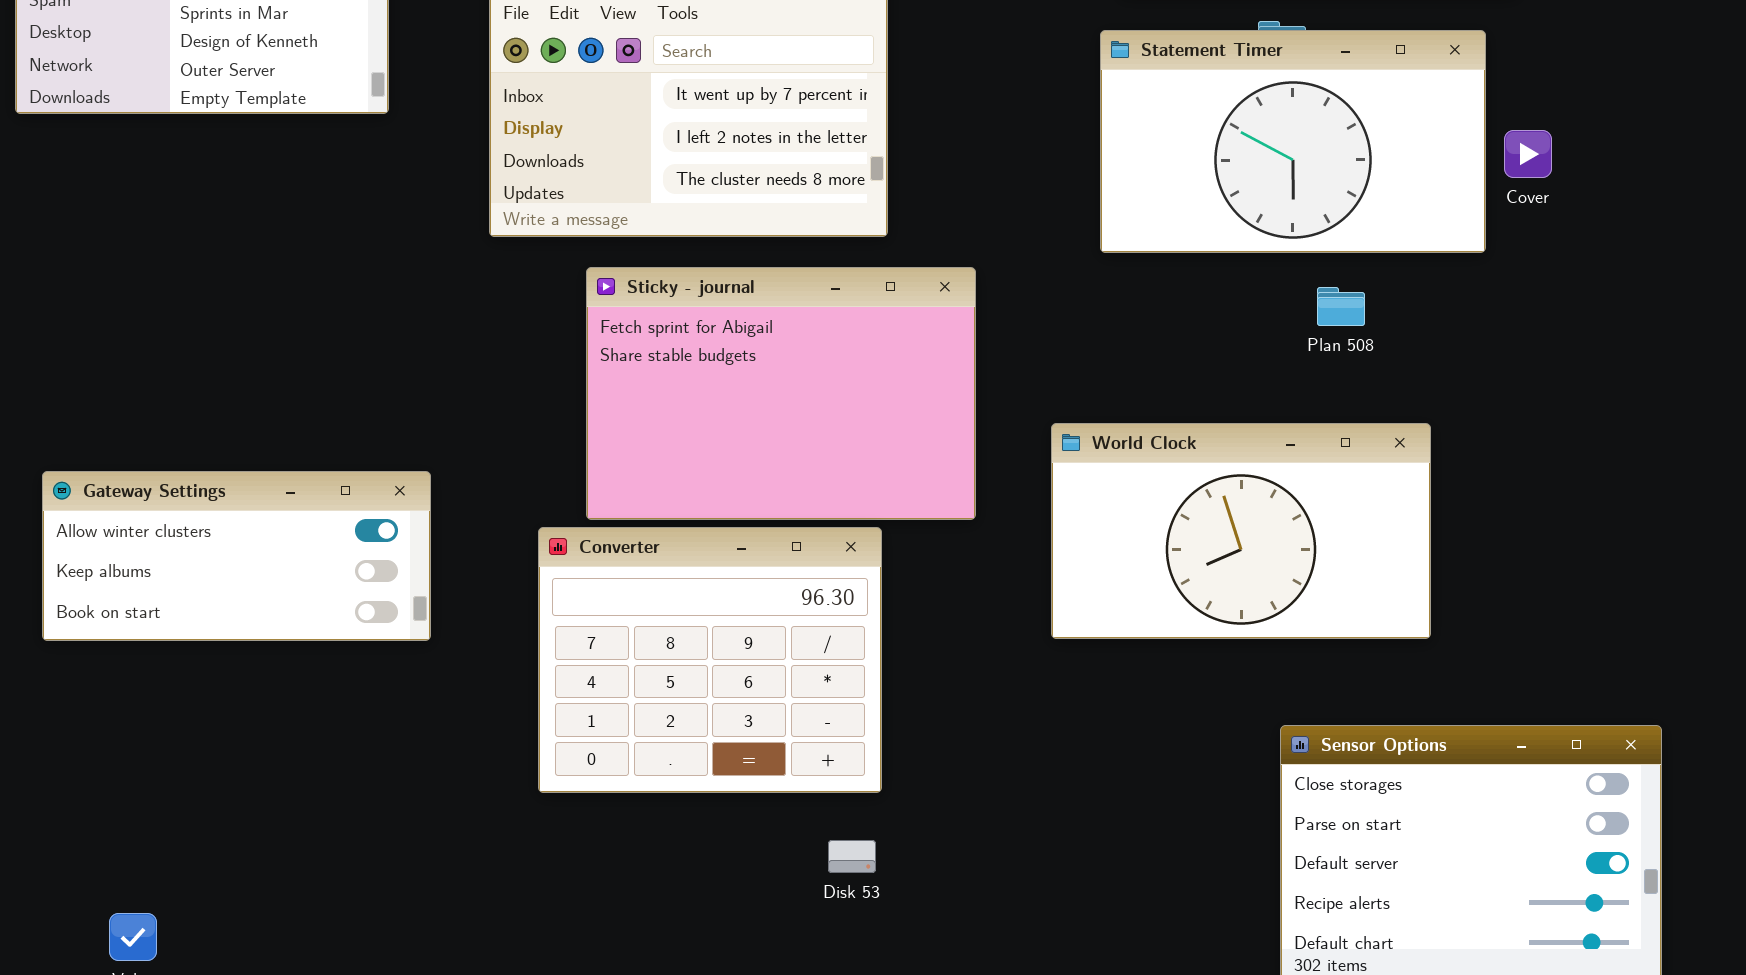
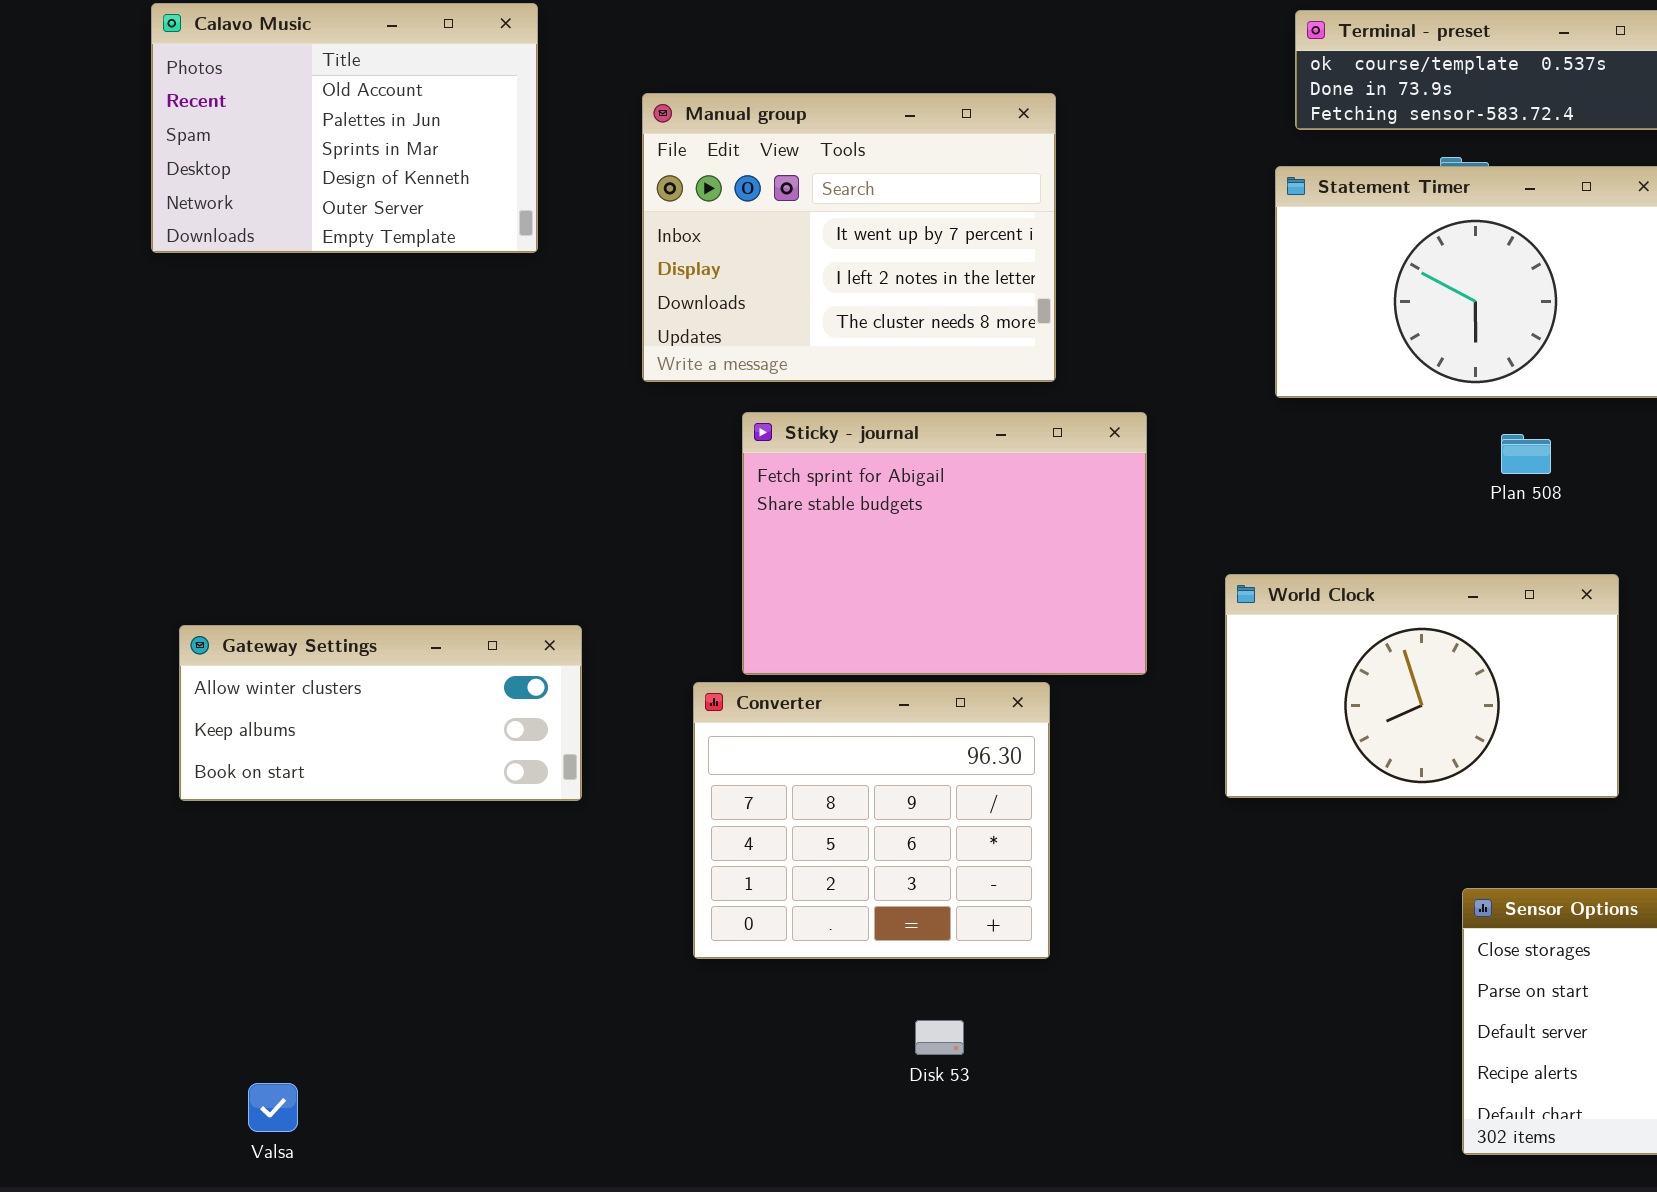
Disk 53: [828,840,876,873] -> [915,1020,964,1055], moved

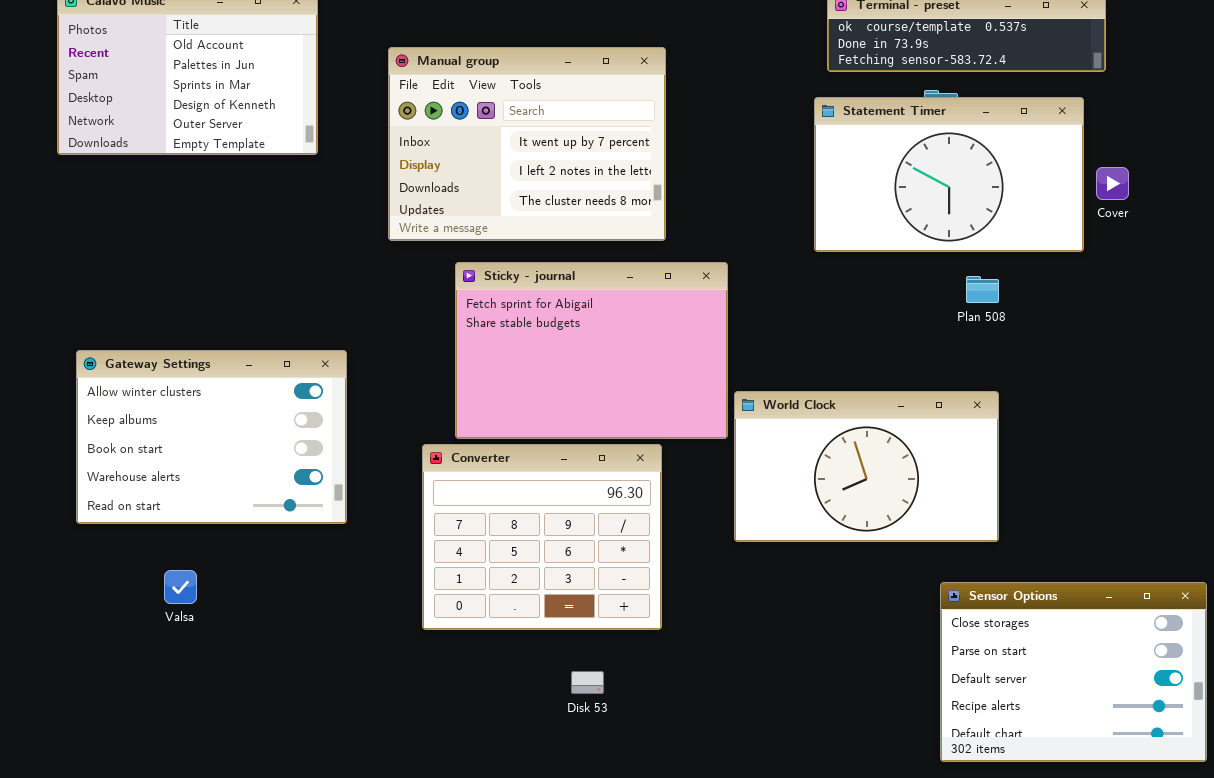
World Clock: [1225,574,1619,798] -> [734,391,999,542], moved
Gateway Settings: [179,625,582,801] -> [76,350,347,524], resized
Valsa: [248,1083,298,1132] -> [164,570,197,604], moved

